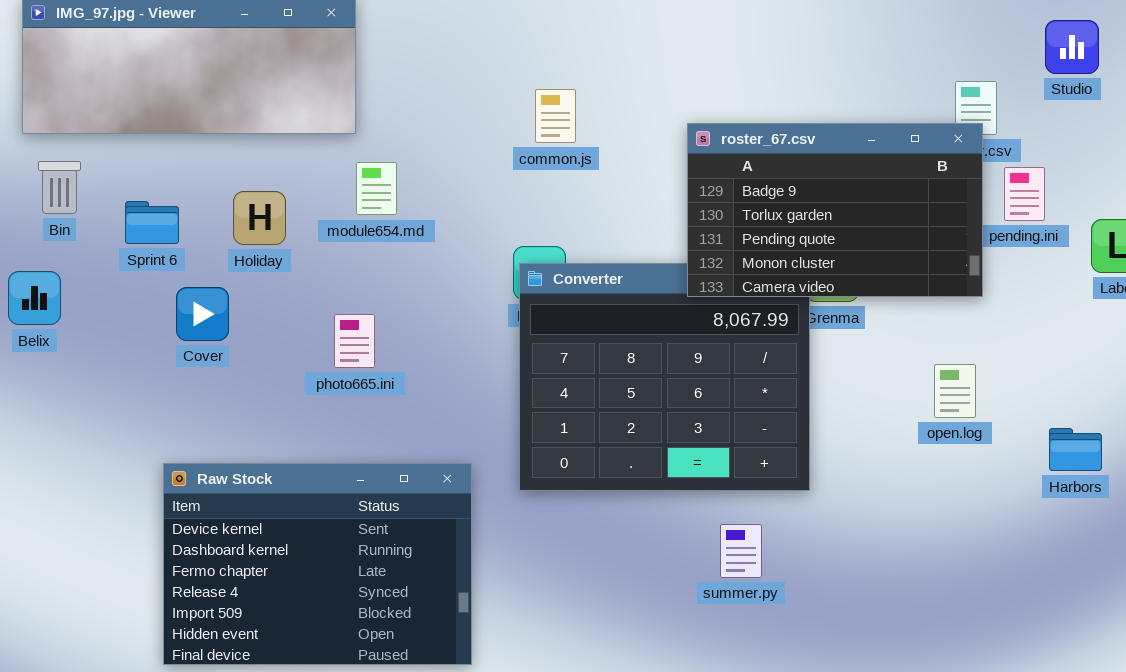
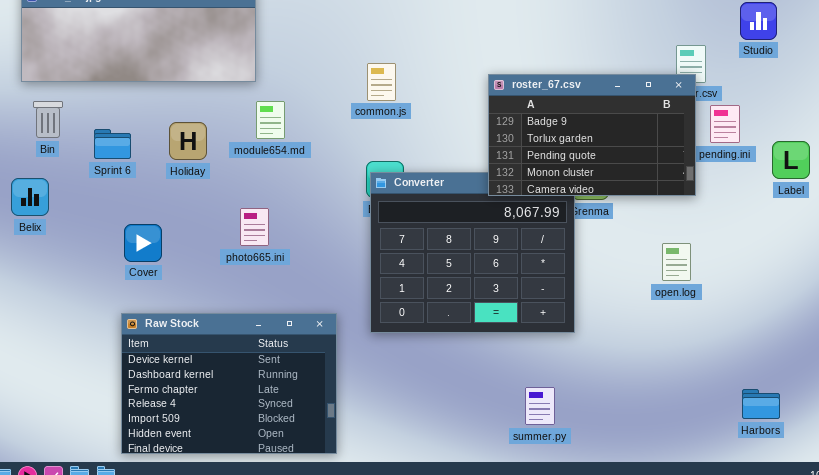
common.js: [535,89,576,143] -> [367,63,396,101], moved
Cover: [176,287,229,341] -> [124,224,162,262], moved
Harbors: [1049,428,1102,471] -> [742,389,780,419], moved
summer.py: [720,524,762,578] -> [525,387,555,425], moved

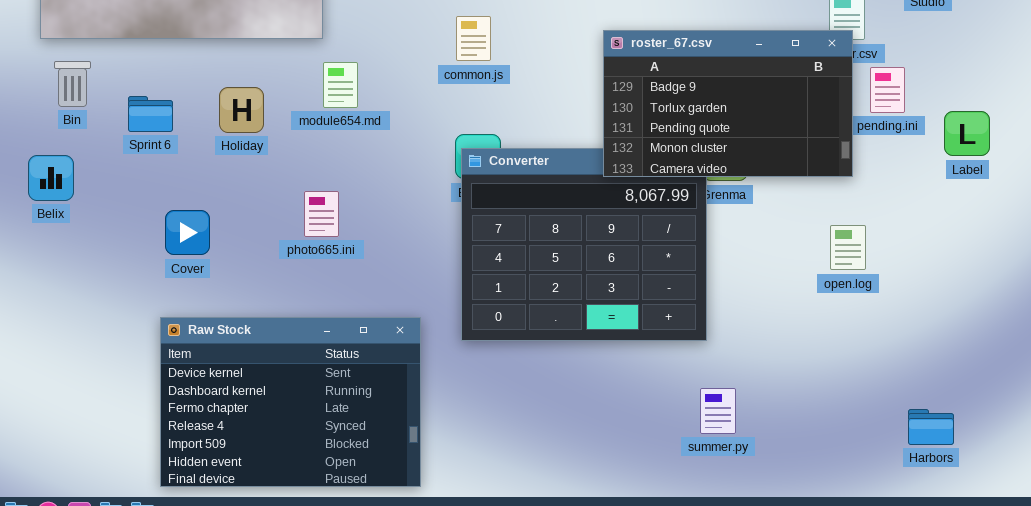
open.log: [662,243,691,281] -> [830,225,866,270], moved
summer.py: [525,387,555,425] -> [700,388,736,434], moved

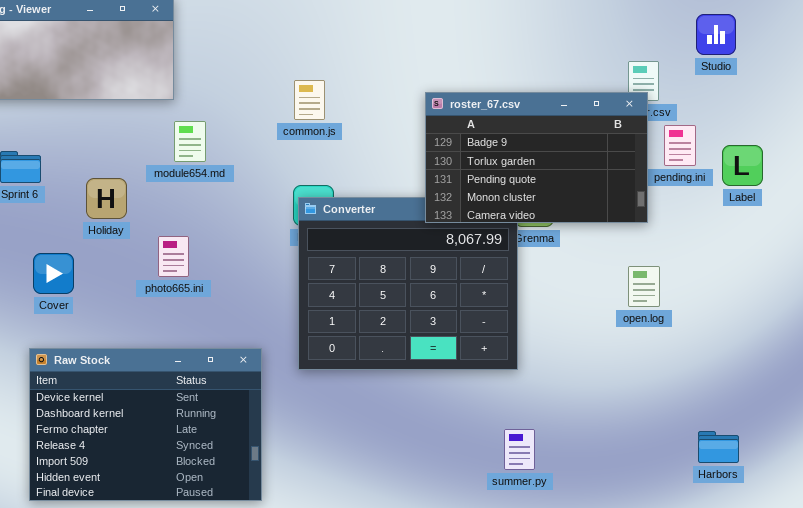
Holiday: [219,87,264,133] -> [86,178,127,219], moved
Label: [944,111,990,156] -> [722,145,763,186], moved
summer.py: [700,388,736,434] -> [504,429,535,470], moved

